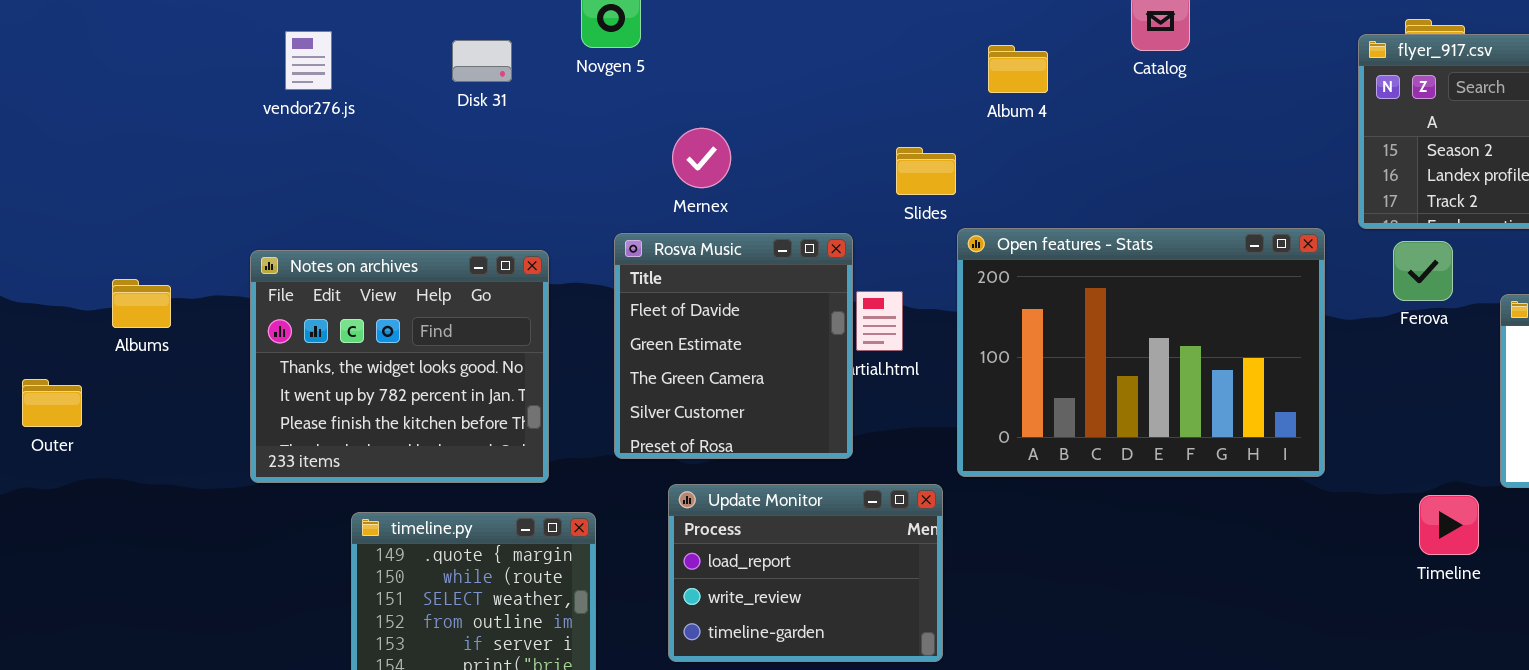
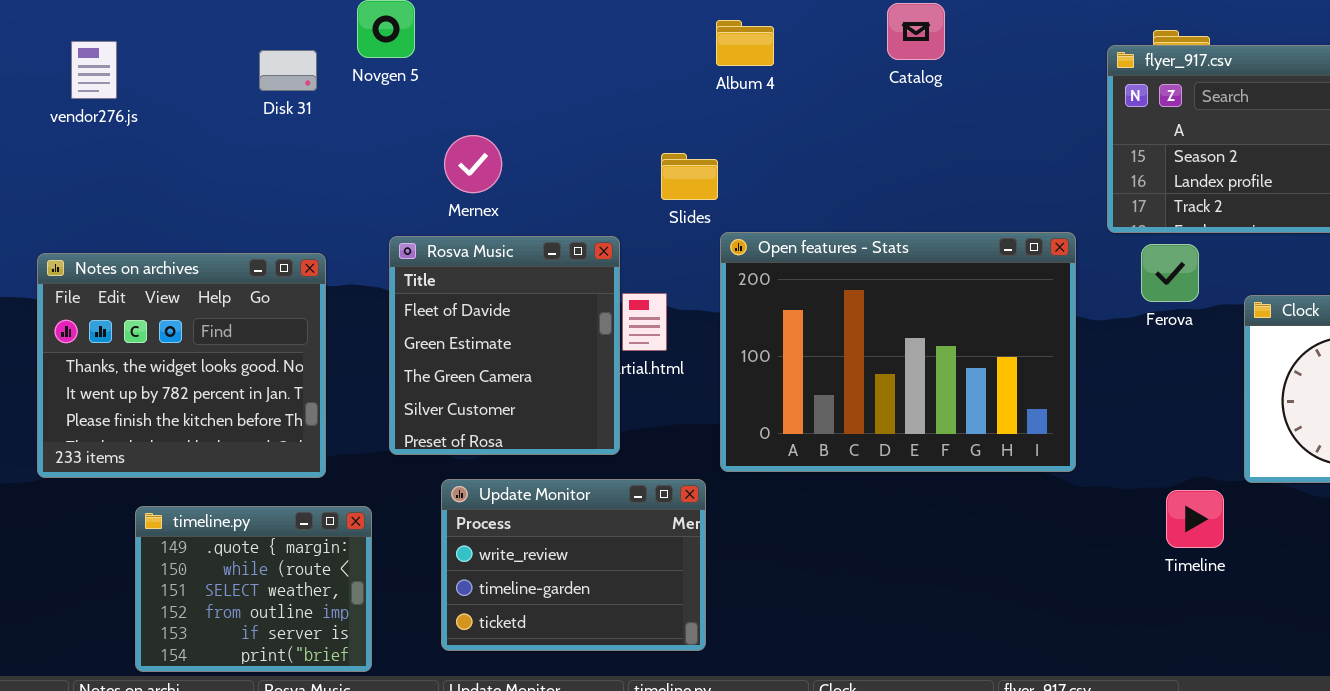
Disk 31: [452,40,512,82] -> [259,50,317,91], moved
Album 4: [988,45,1048,93] -> [716,20,774,66], moved
Update Monitor: [668,484,943,662] -> [441,479,706,651], scrolled down 1 row

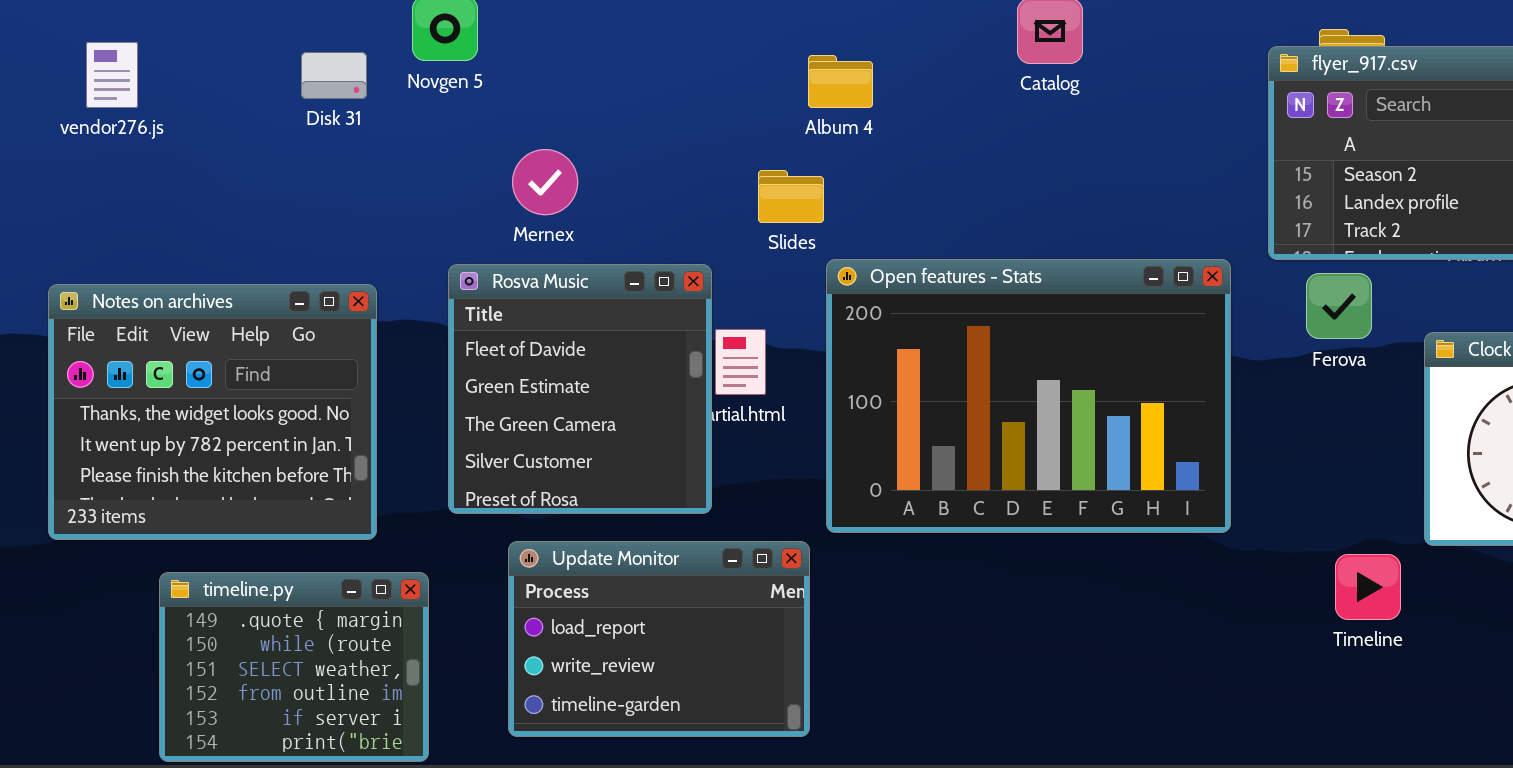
Album 4: [716,20,774,66] -> [808,55,873,108], moved
Update Monitor: [441,479,706,651] -> [508,541,810,737], scrolled up 1 row

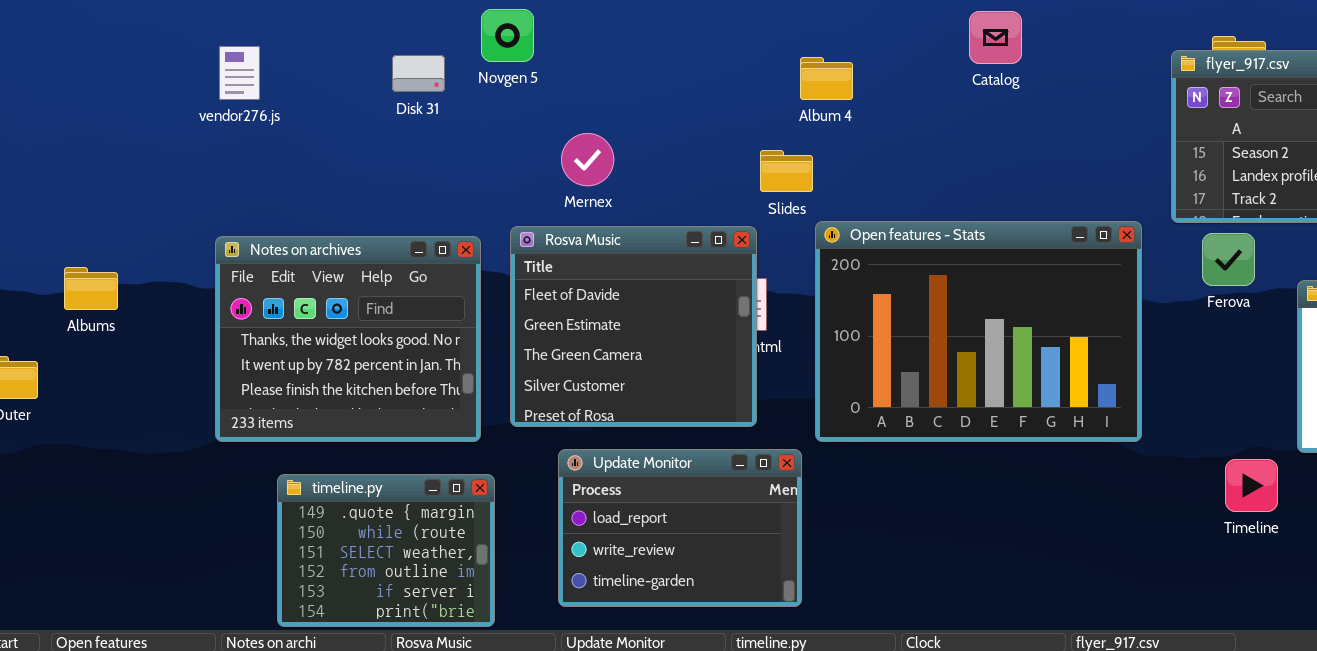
Rosva Music: [448,264,712,514] -> [510,226,757,427], resized
Notes on archives: [48,284,377,540] -> [215,236,481,442], moved

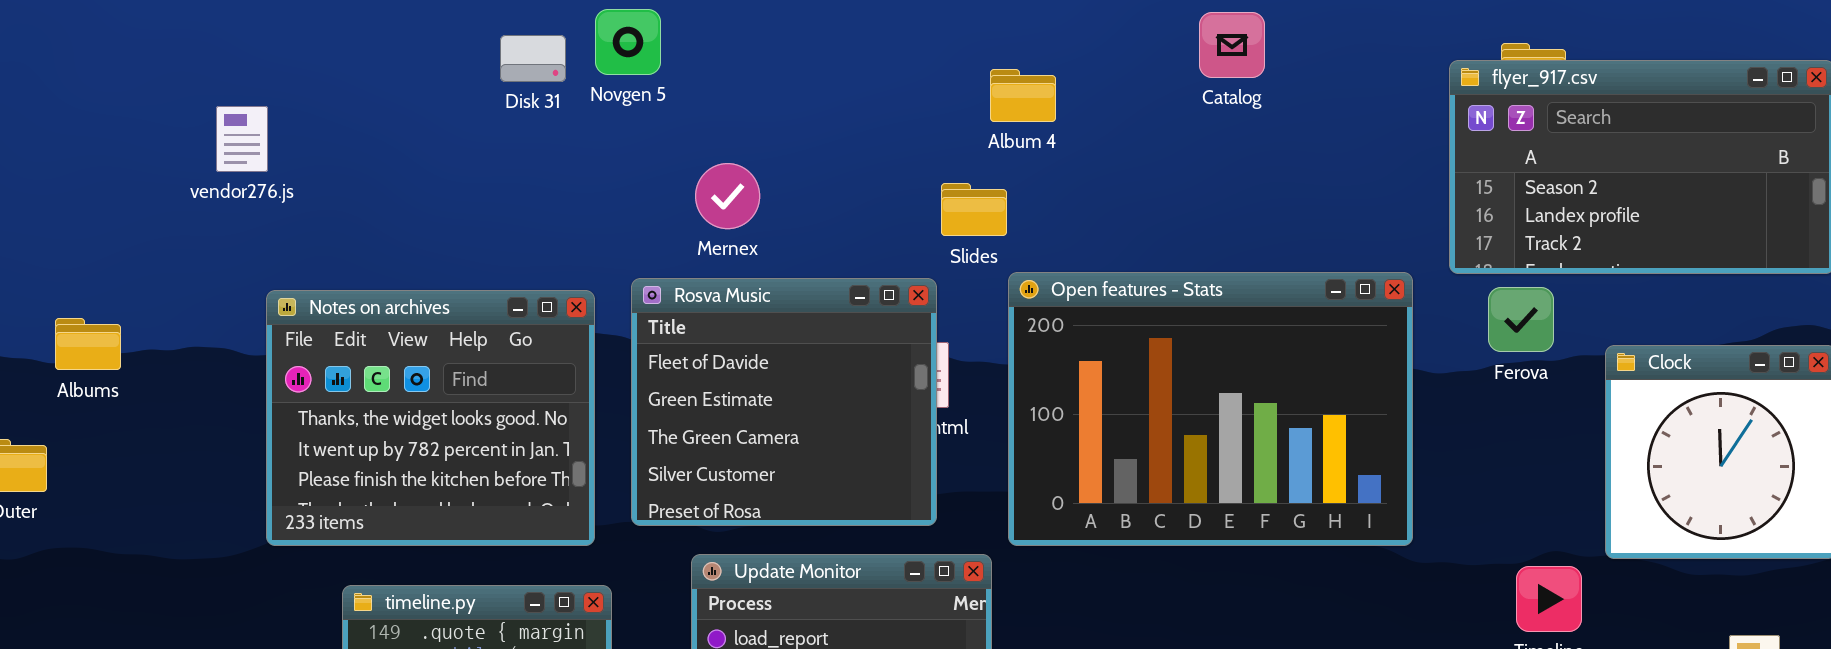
vendor276.js: [219,46,260,100] -> [216,106,268,172], moved
Disk 31: [392,55,445,92] -> [500,35,566,82], moved
Albums: [64,267,118,310] -> [55,318,121,370], moved

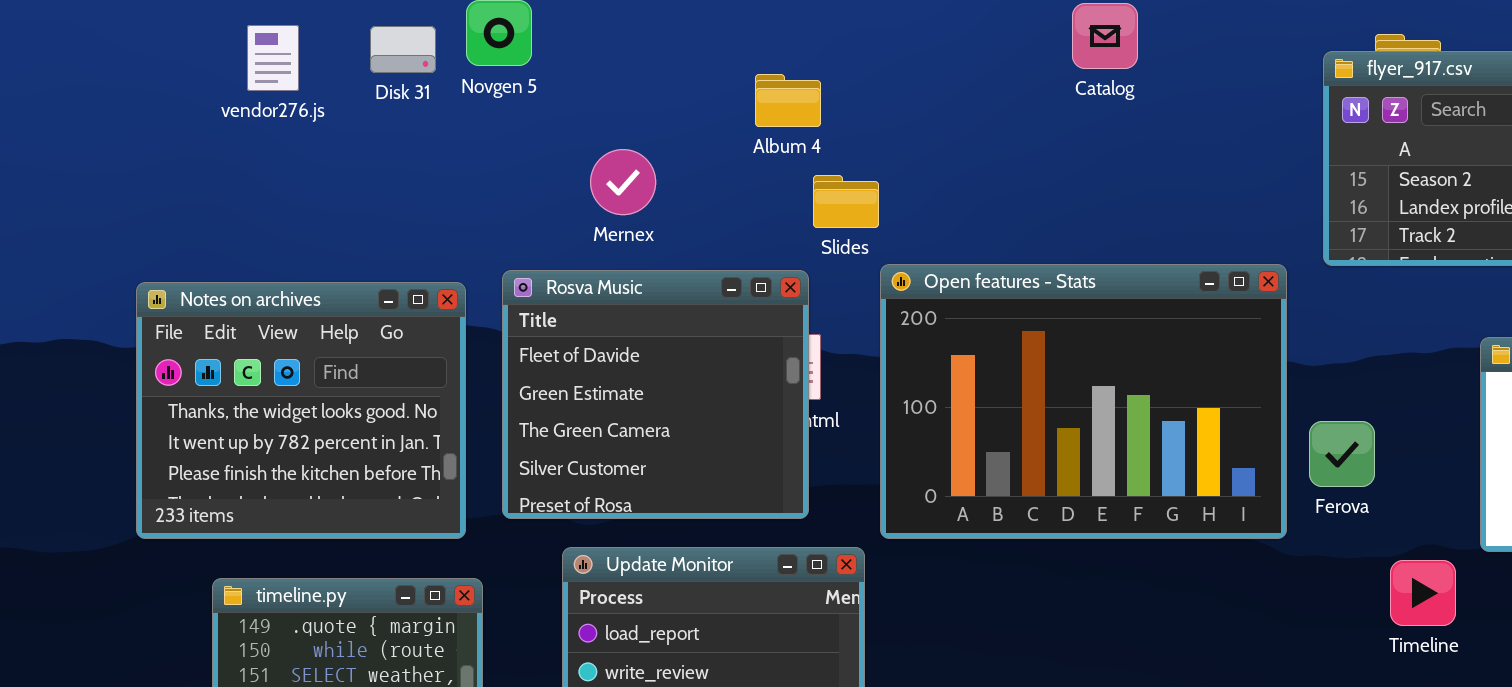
Album 4: [990,69,1056,122] -> [755,74,821,127], moved
vendor276.js: [216,106,268,172] -> [247,25,299,91], moved
Mernex: [695,163,760,229] -> [590,149,656,215], moved
Ferova: [1488,287,1554,352] -> [1309,421,1375,487], moved

